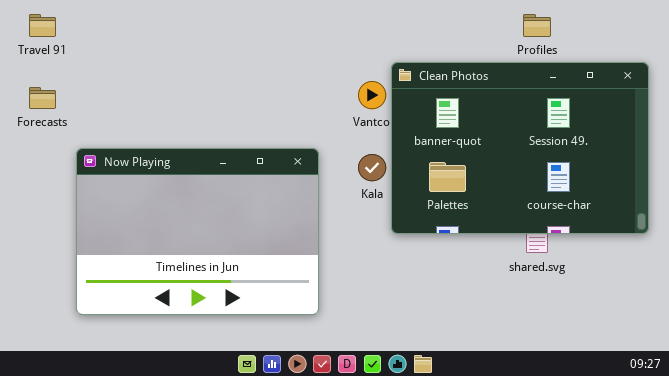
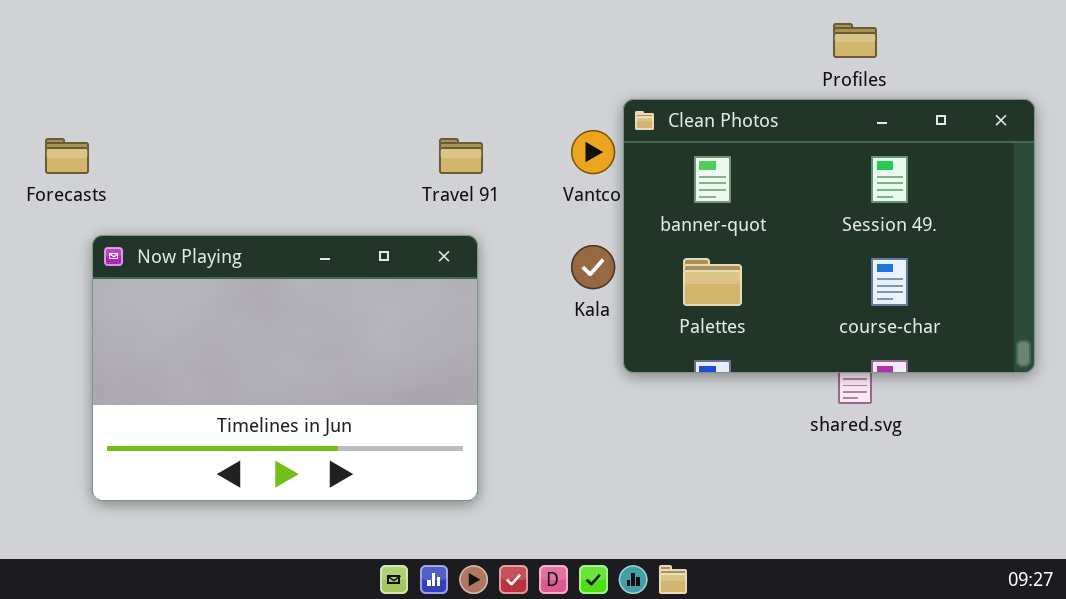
Travel 91: [29,14,56,37] -> [439,138,483,174], moved
Now Playing: [76,148,319,315] -> [92,235,478,501], moved

